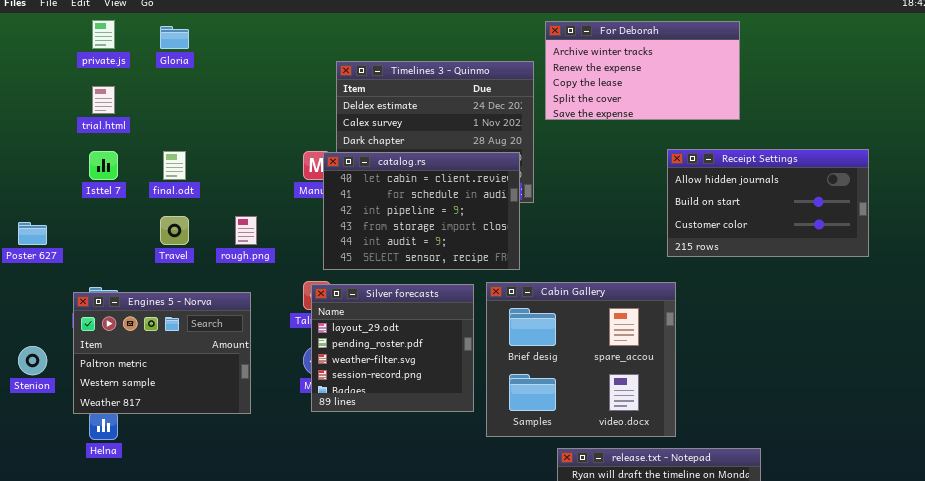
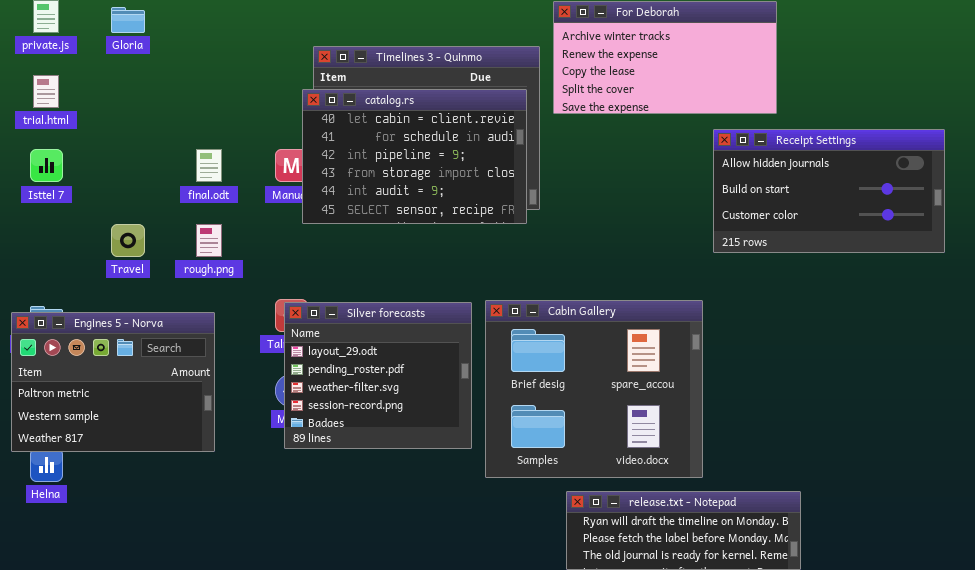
Receipt Settings: [667,149,869,257] -> [713,129,945,253], moved
final.odt: [163,151,186,180] -> [196,149,222,182], moved
catalog.rs: [323,152,520,270] -> [302,89,527,224], moved

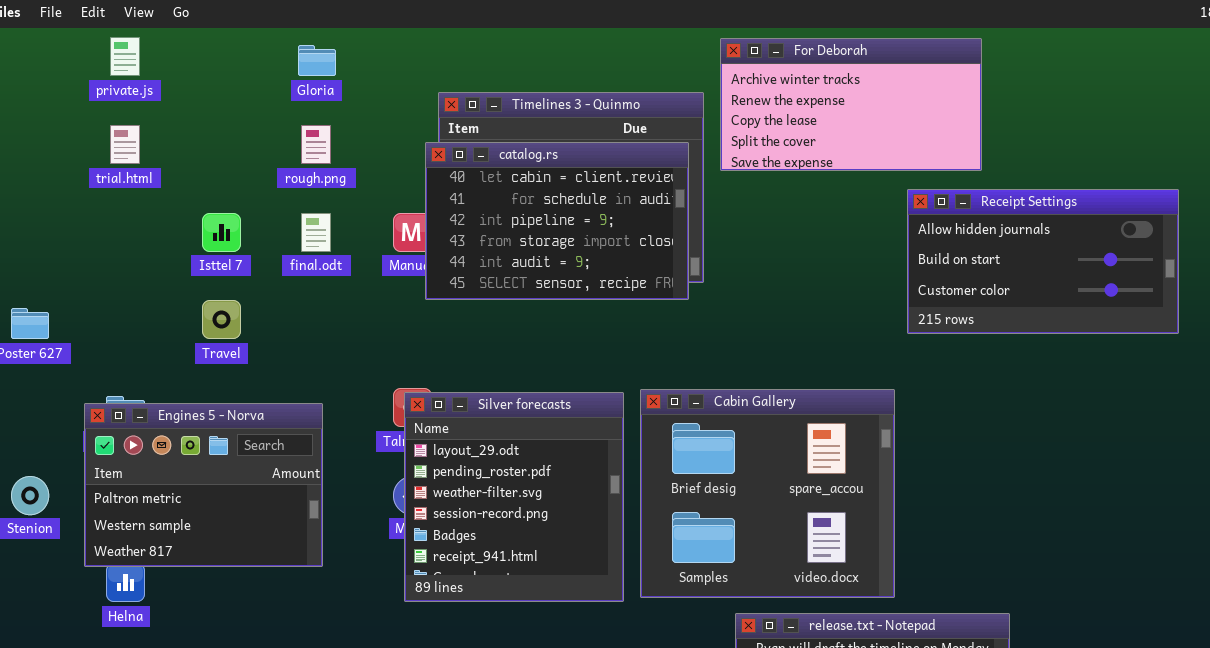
Gloria: [111,7,145,33] -> [298,45,336,76], moved
Isttel 7: [30,149,63,182] -> [202,213,241,252], moved
rough.png: [196,224,222,257] -> [301,125,331,164], moved
Silver forecasts: [284,302,472,449] -> [404,392,624,602], resized

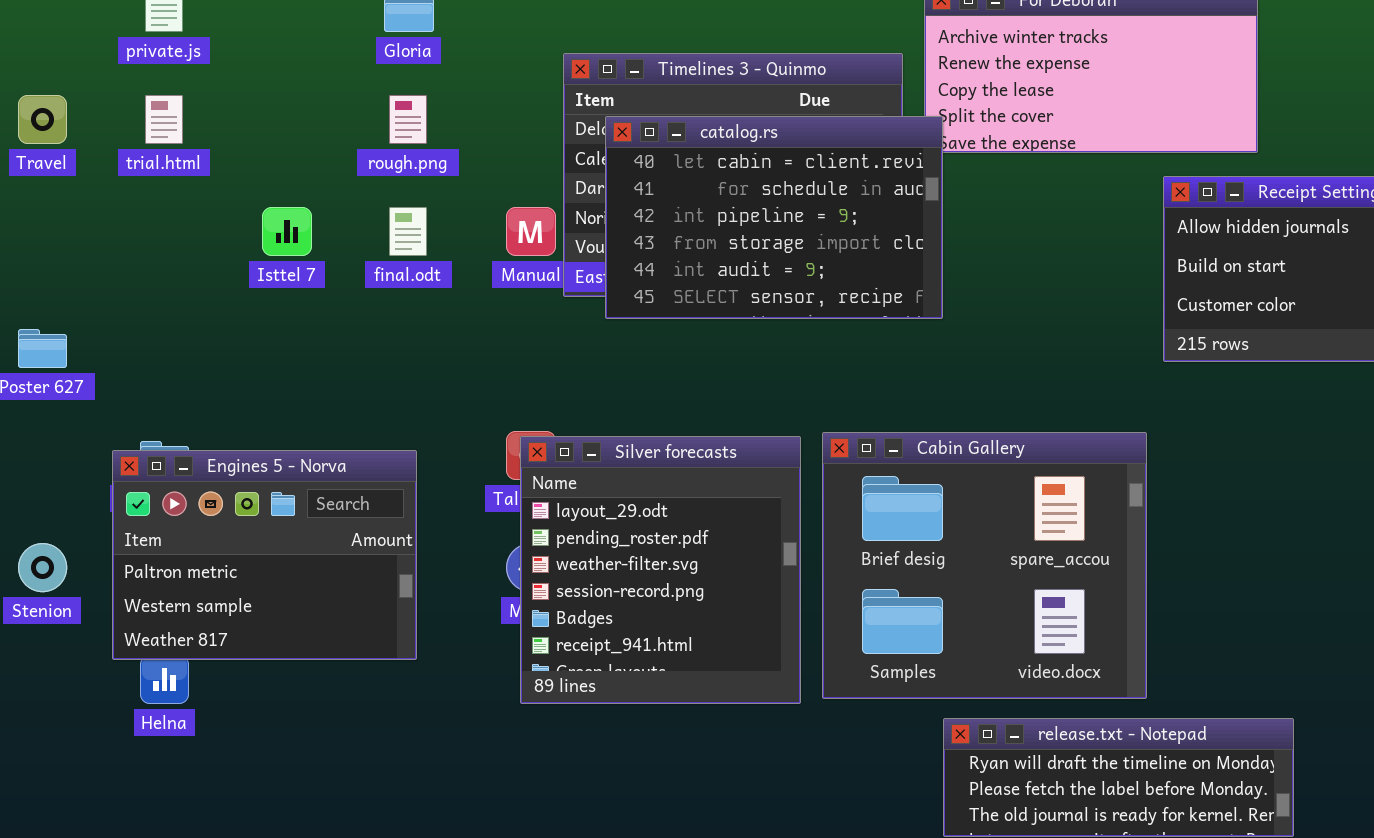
catalog.rs: [425,142,689,300] -> [605,116,943,319], moved
Travel: [202,300,241,339] -> [18,95,67,144], moved

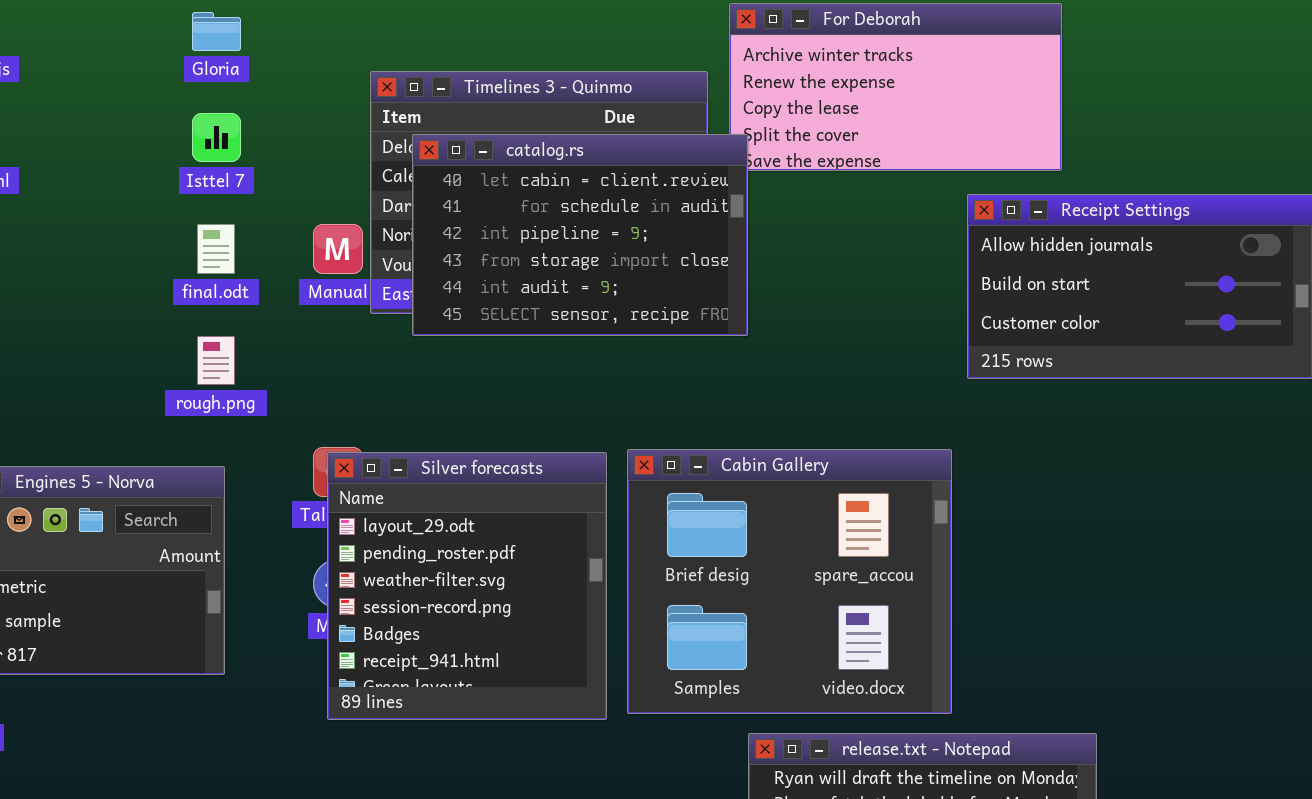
rough.png: [389,95,427,144] -> [197,336,235,385], moved
Isttel 7: [262,207,312,256] -> [192,113,241,162], moved

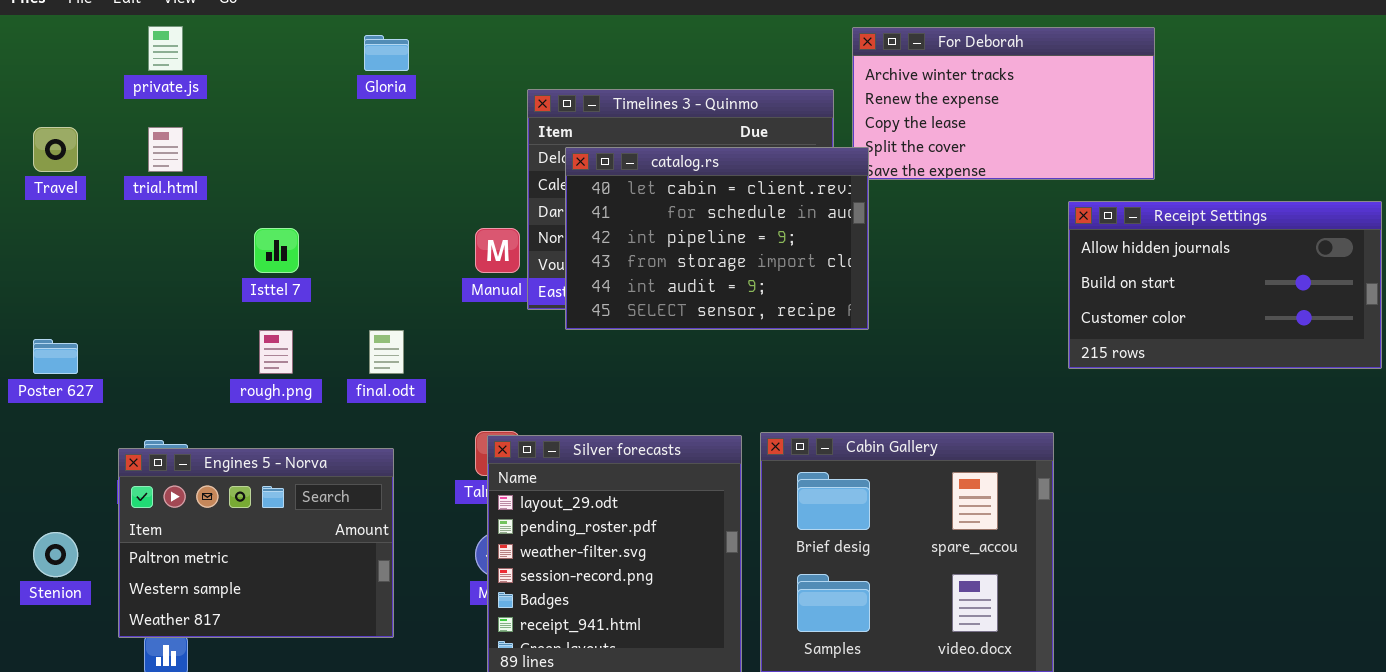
Isttel 7: [192,113,241,162] -> [254,228,299,273], moved
final.odt: [197,224,235,274] -> [369,330,404,374], moved
rough.png: [197,336,235,385] -> [259,330,293,374], moved

